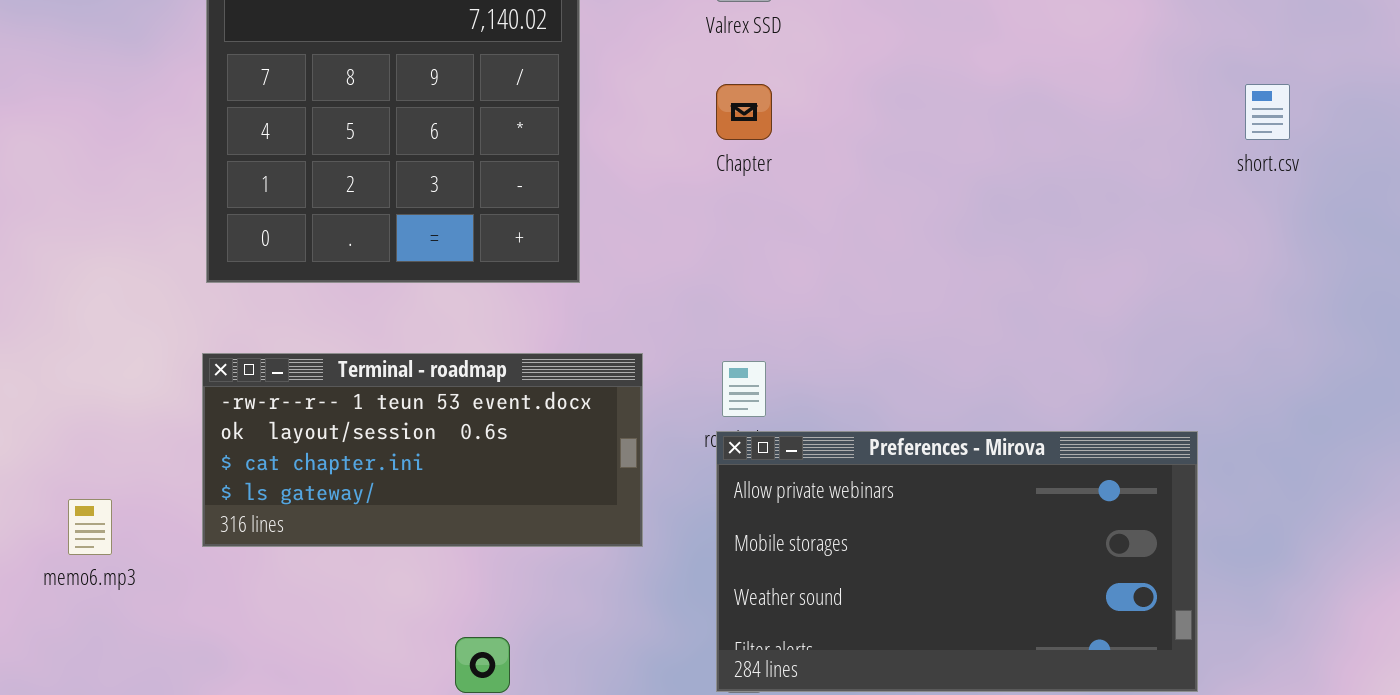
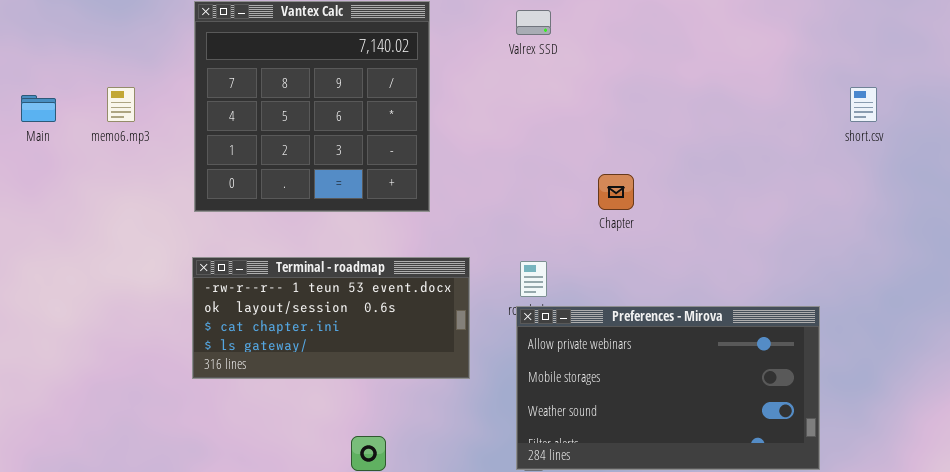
Chapter: [716,84,772,140] -> [598,174,634,210], moved
memo6.mp3: [68,499,112,555] -> [107,87,135,122], moved

